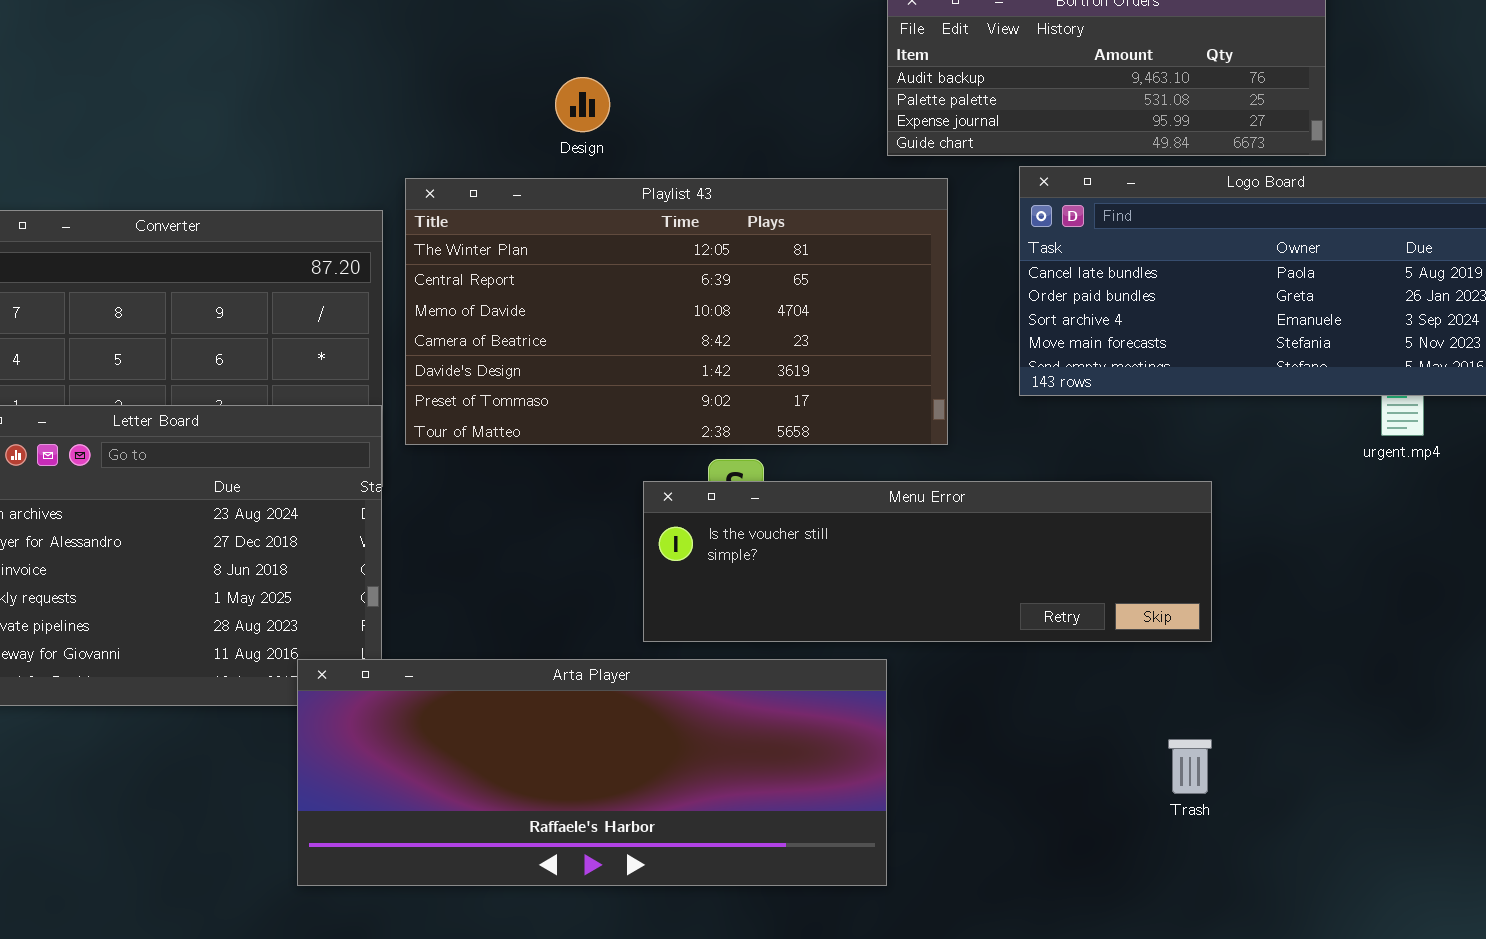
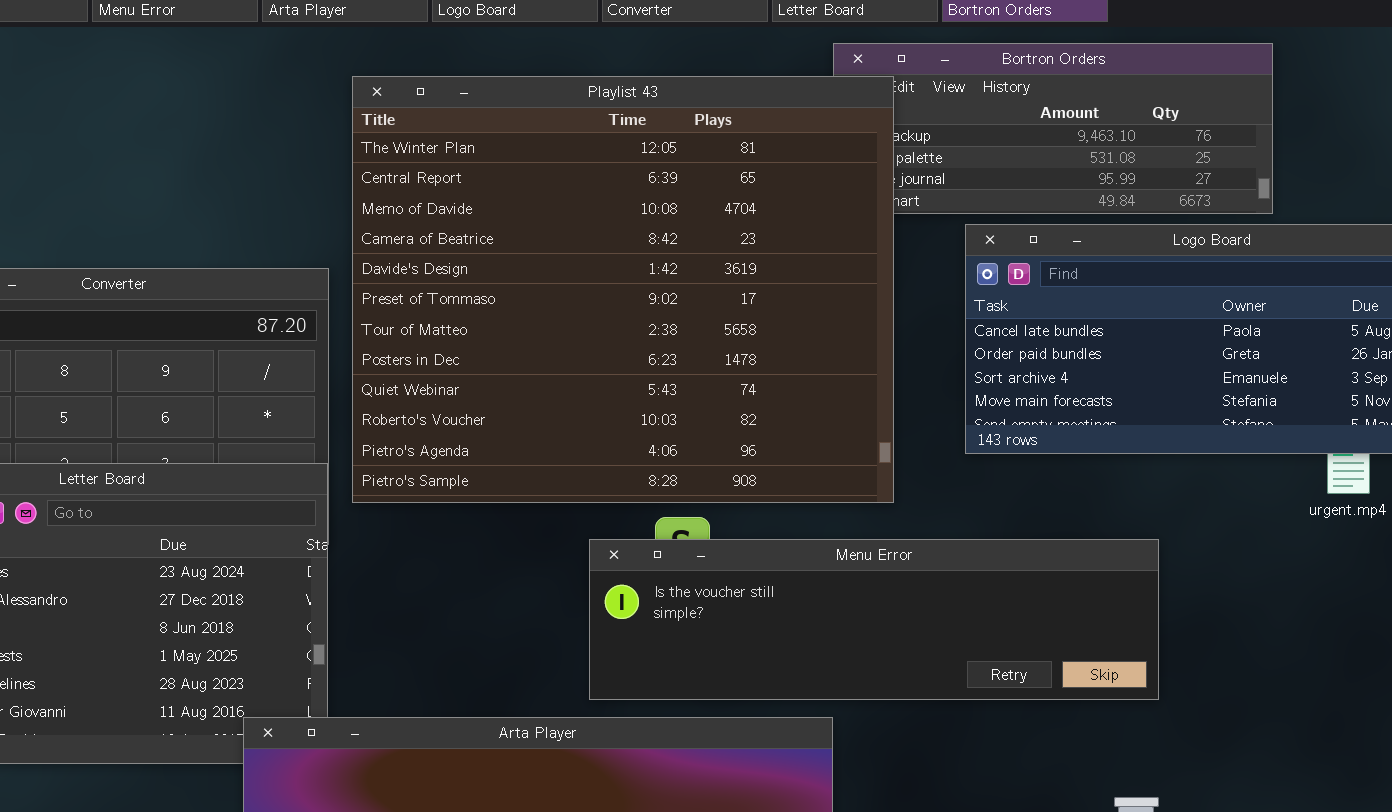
Playlist 43: [405,178,948,445] -> [352,76,894,503], resized

